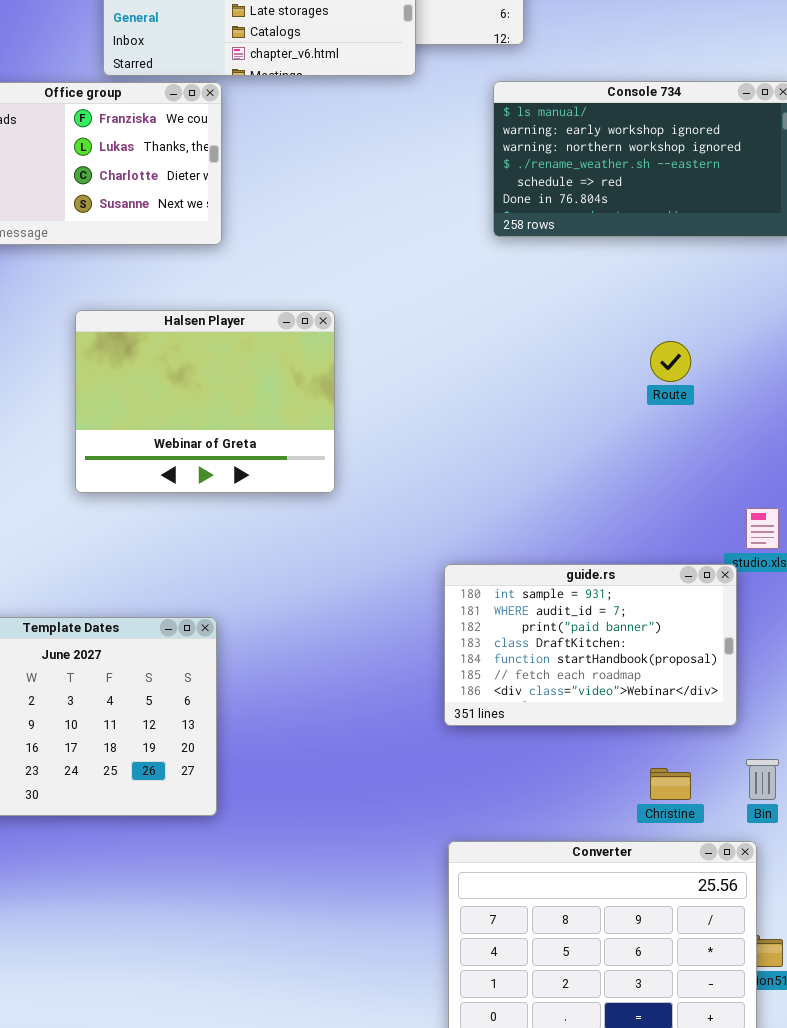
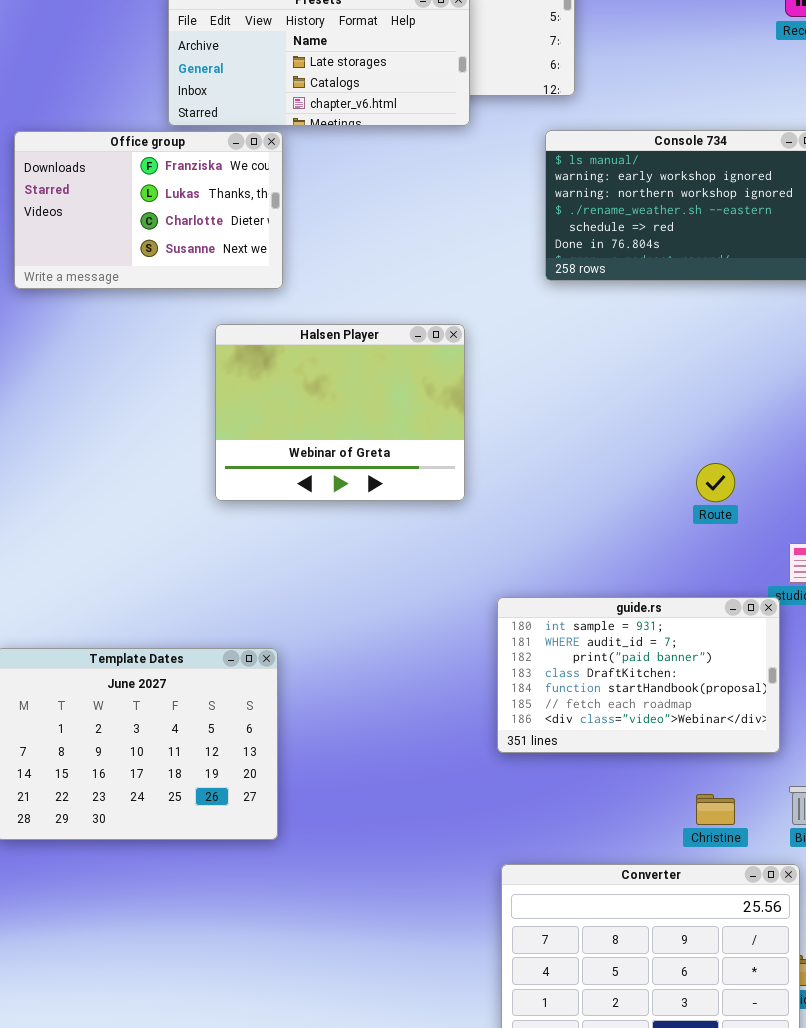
Halsen Player: [75,310,335,493] -> [215,324,465,501], moved
Route: [650,341,691,382] -> [696,463,735,502], moved

